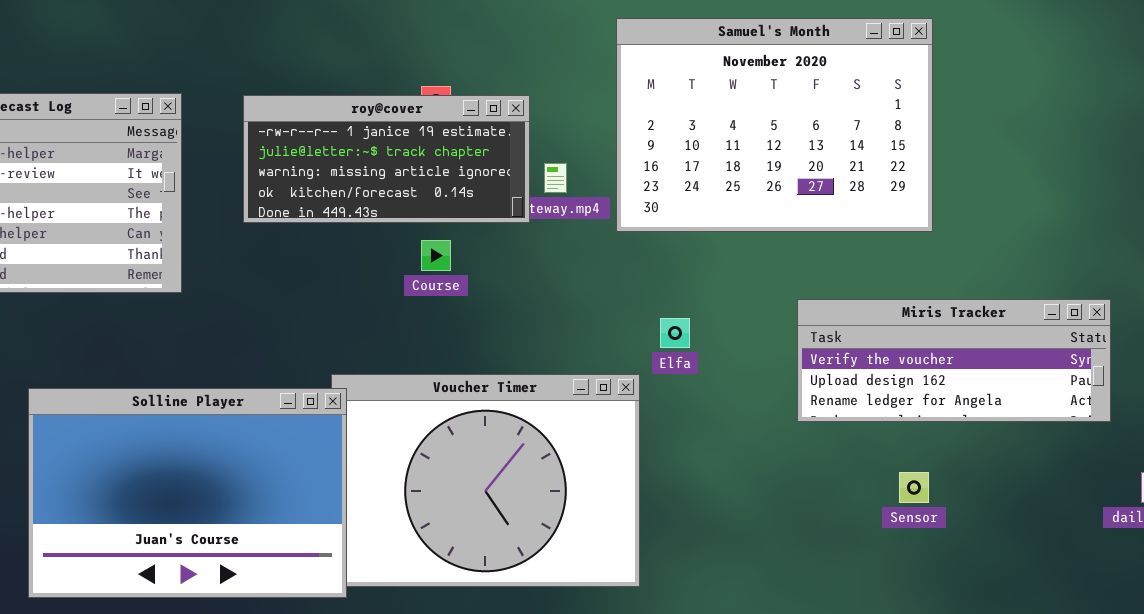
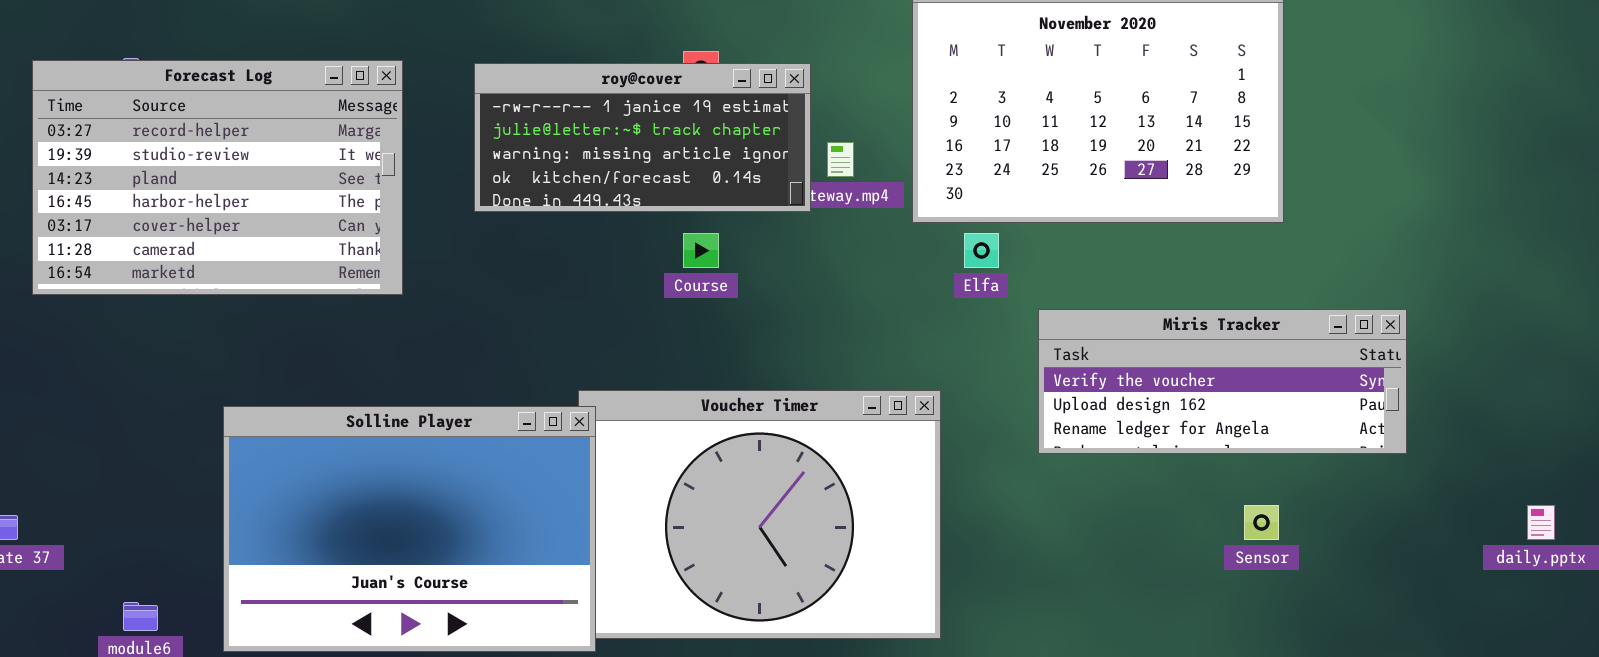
Miris Tracker: [797,299,1111,422] -> [1038,309,1407,454], moved
Elfa: [660,318,690,348] -> [964,233,999,268], moved

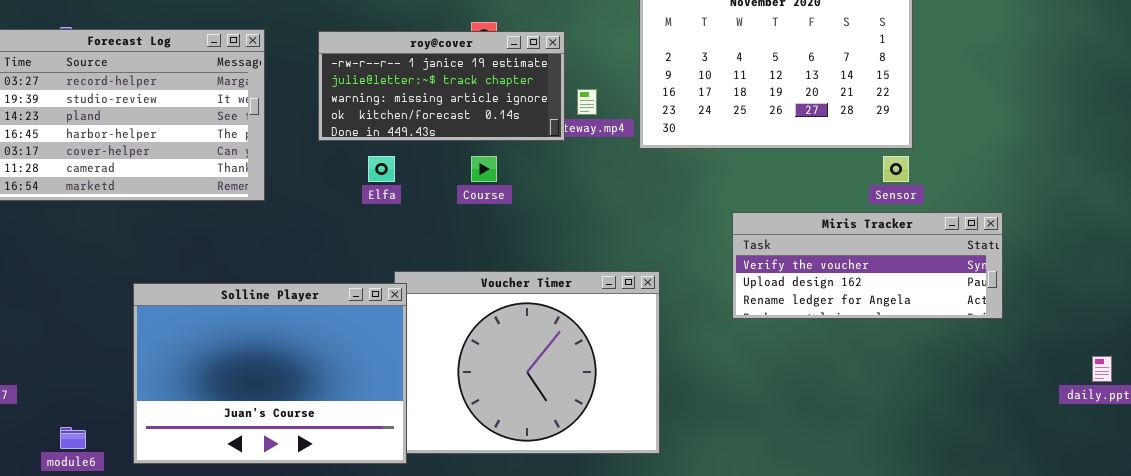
Elfa: [964,233,999,268] -> [368,156,395,182], moved
Sensor: [1244,505,1279,540] -> [883,156,909,182], moved

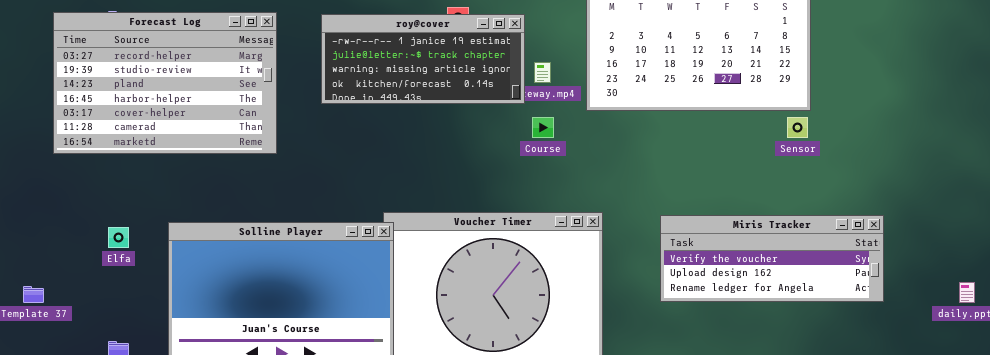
Elfa: [368,156,395,182] -> [108,227,129,248], moved
Course: [471,156,497,182] -> [532,117,554,138], moved
Miris Tracker: [732,212,1003,319] -> [660,215,884,302], moved

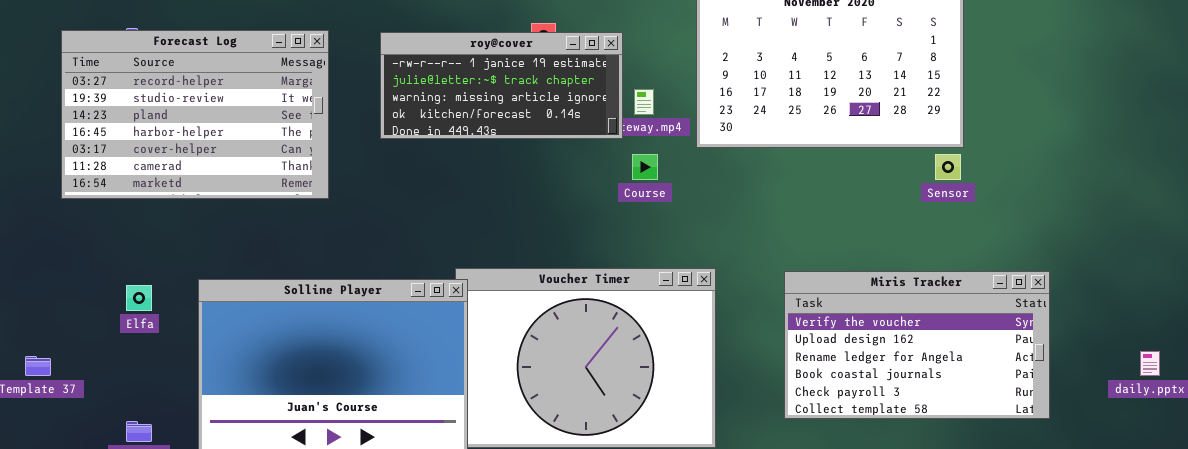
Miris Tracker: [660,215,884,302] -> [784,271,1050,419], resized

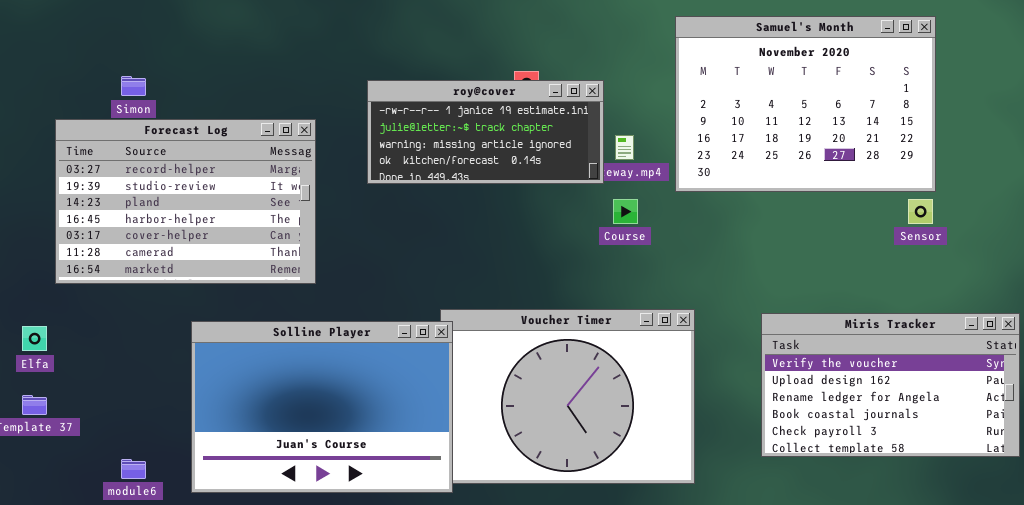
Forecast Log: [61,30,329,199] -> [55,119,316,284], moved
Elfa: [126,285,152,311] -> [22,326,47,351], moved

